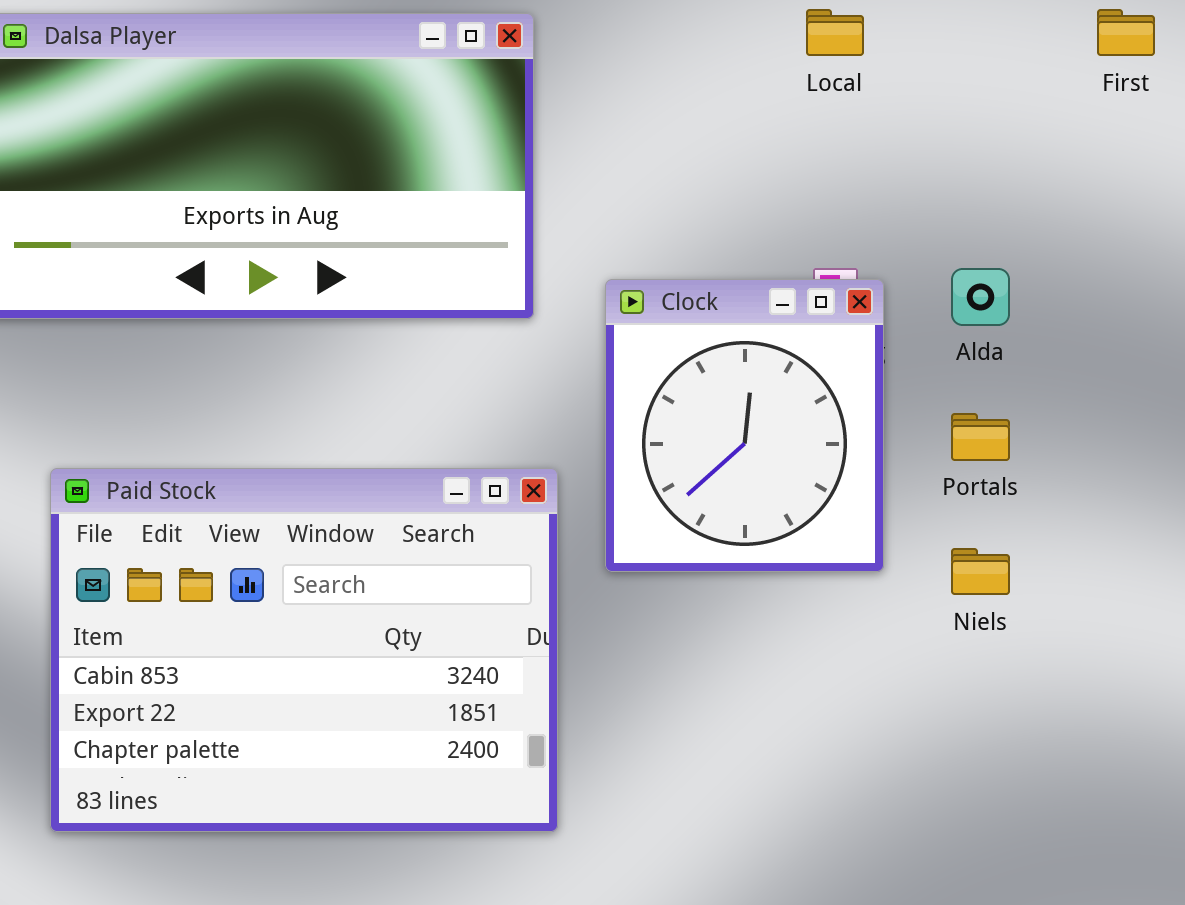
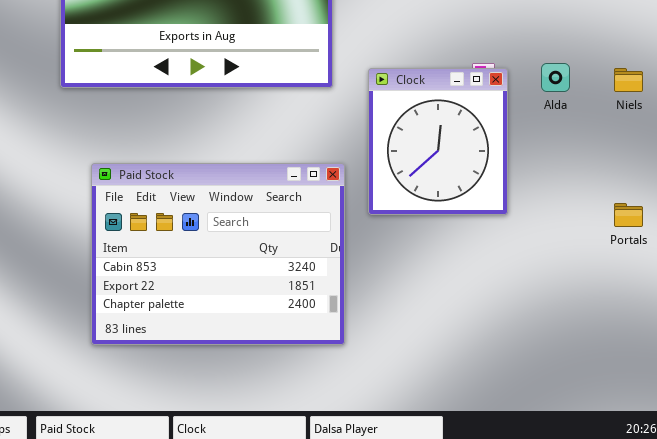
Portals: [951,413,1010,461] -> [614,203,643,227], moved
Niels: [951,548,1010,595] -> [614,68,643,92], moved

